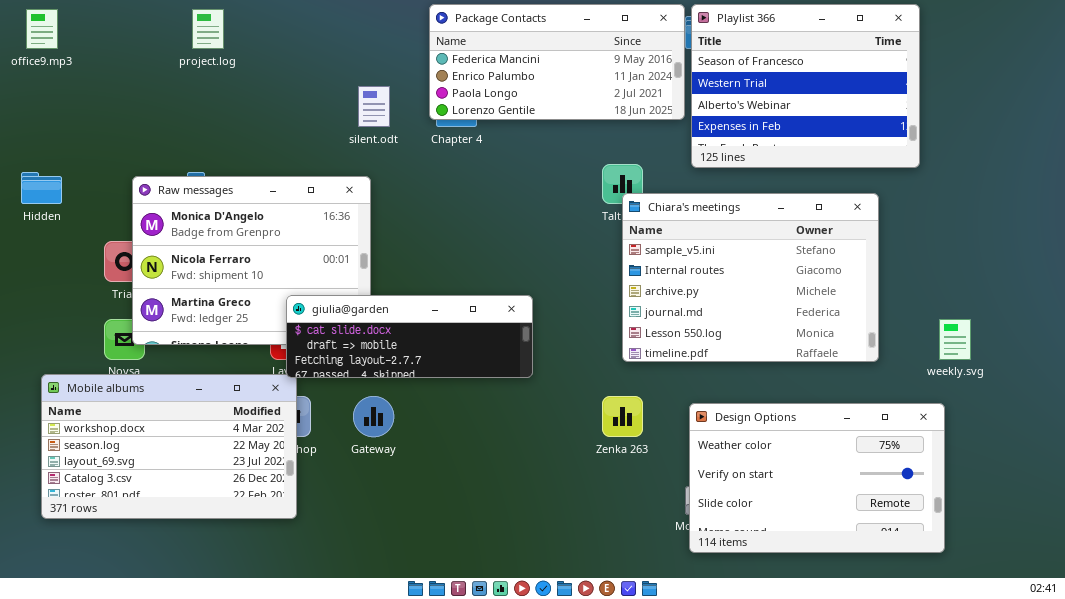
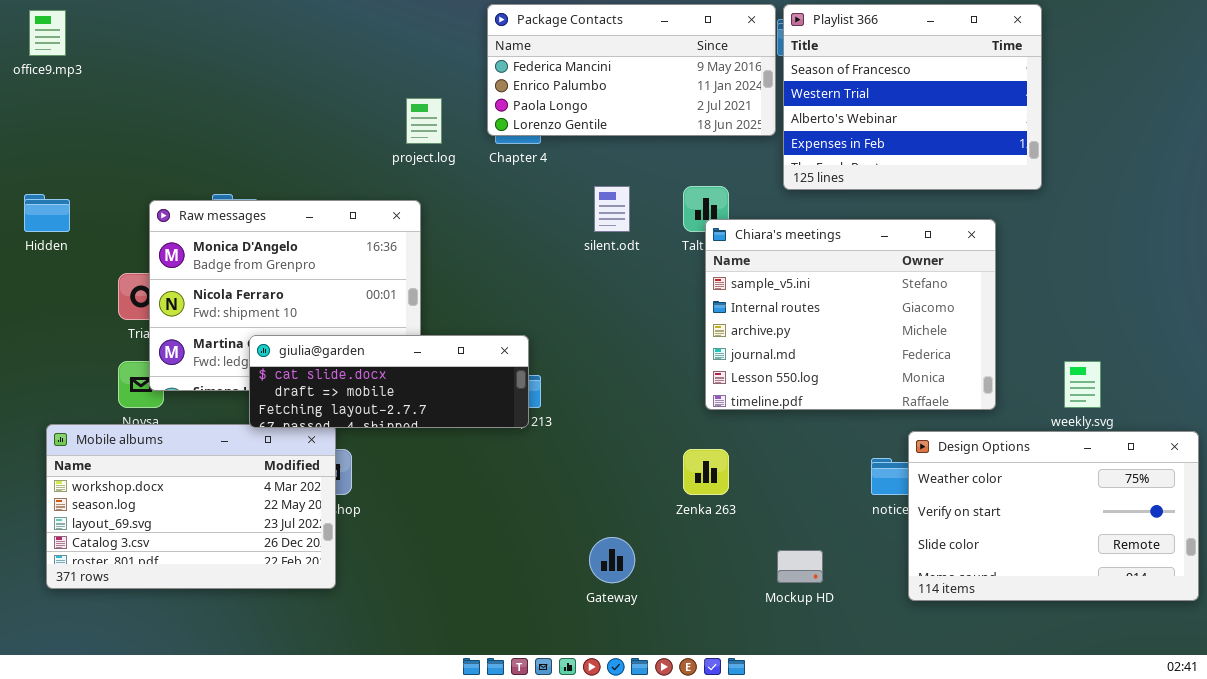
project.log: [192,9,224,49] -> [406,98,442,144], moved
silent.odt: [358,86,390,127] -> [594,186,630,232], moved
giulia@garden: [286,295,533,378] -> [249,335,529,428], moved
Gateway: [353,396,394,437] -> [589,537,635,583], moved
Design Options: [689,403,945,553] -> [908,431,1199,601], moved

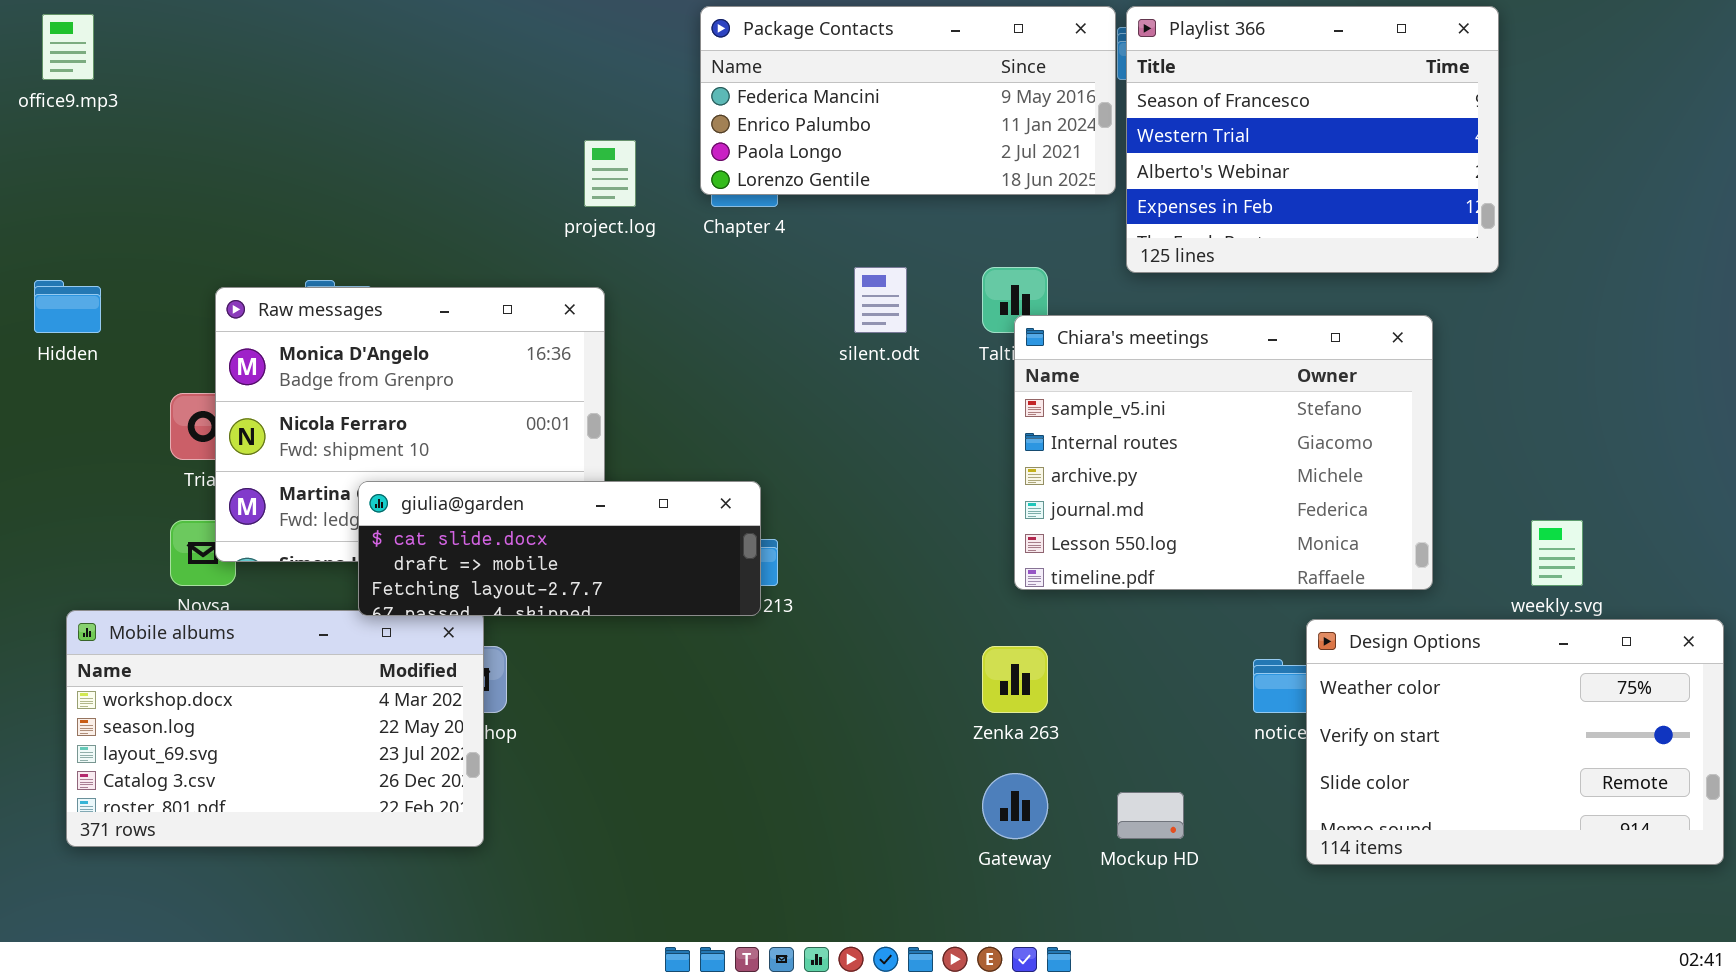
Gateway: [589,537,635,583] -> [982,773,1048,839], moved

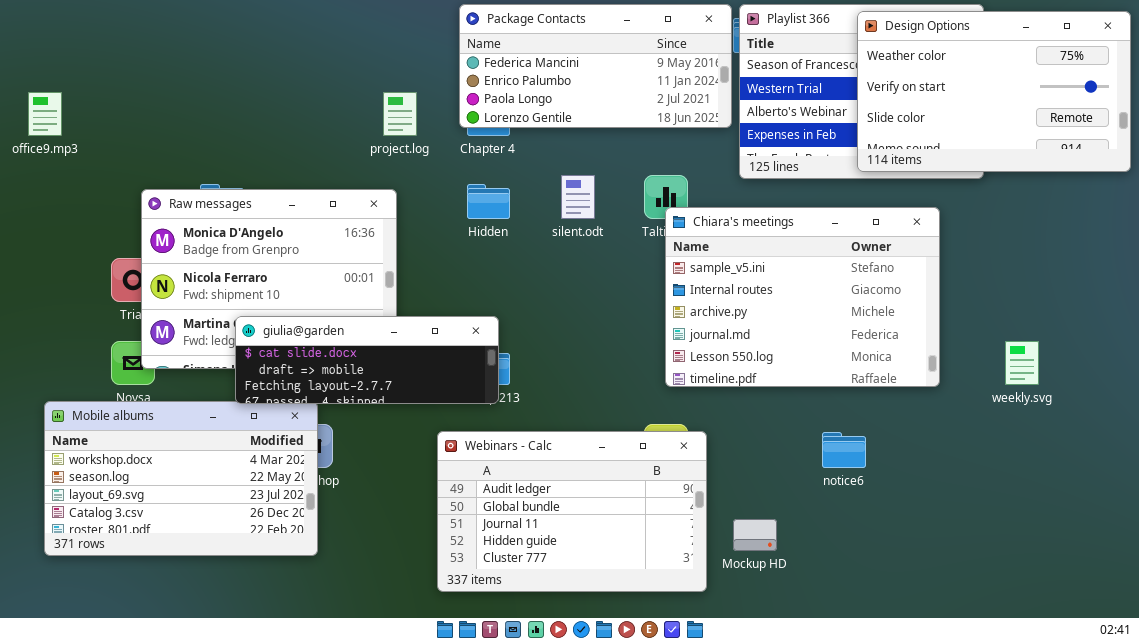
office9.mp3: [42,14,94,80] -> [28,92,62,136], moved
Hidden: [34,280,101,333] -> [467,184,510,219], moved
Design Options: [1306,619,1724,865] -> [857,11,1131,172], moved
Webinars - Calc: none -> [437,431,707,592], opened

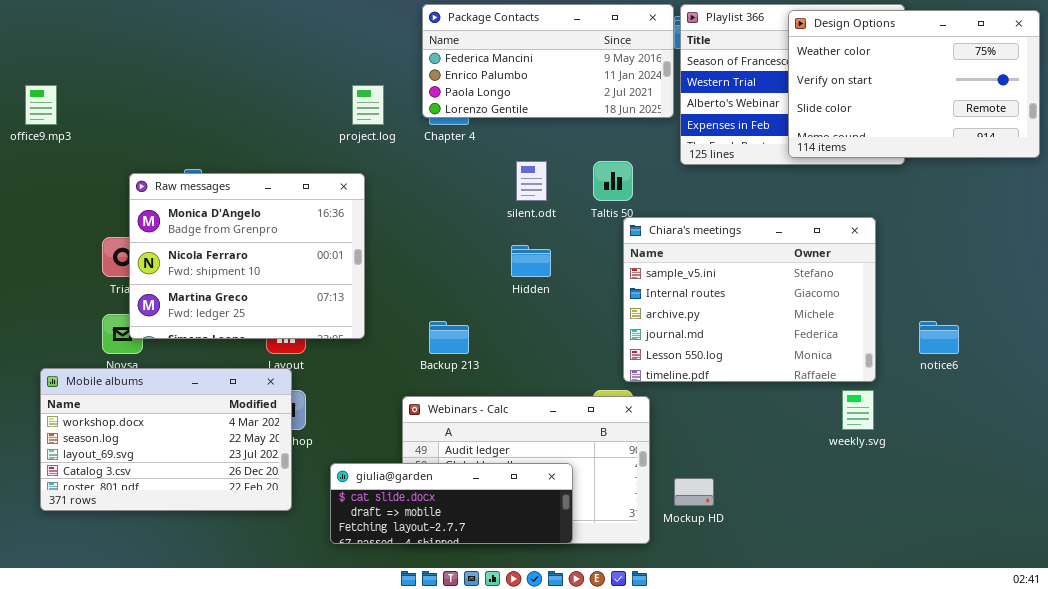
Hidden: [467,184,510,219] -> [511,245,551,277], moved
Chiara's meetings: [665,207,940,387] -> [623,217,876,382], moved
giulia@garden: [235,316,499,404] -> [330,463,573,544], moved
weekly.svg: [1005,341,1039,385] -> [842,390,874,430], moved
notice6: [822,432,866,468] -> [919,321,959,354], moved

